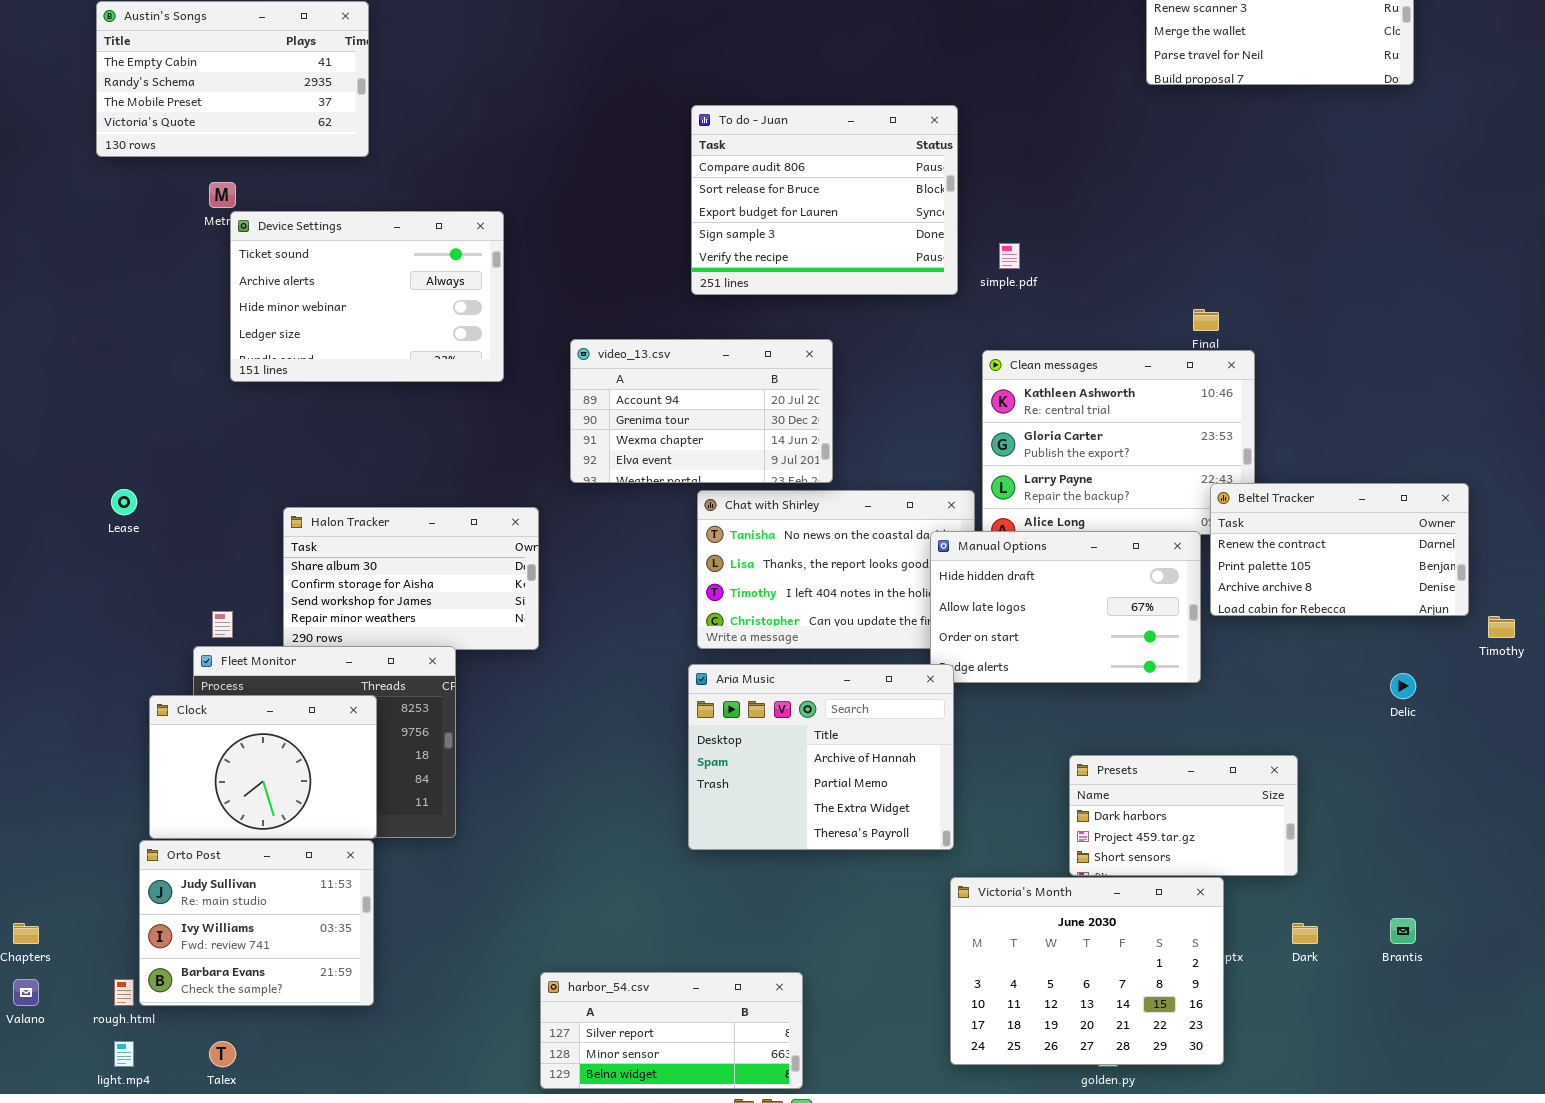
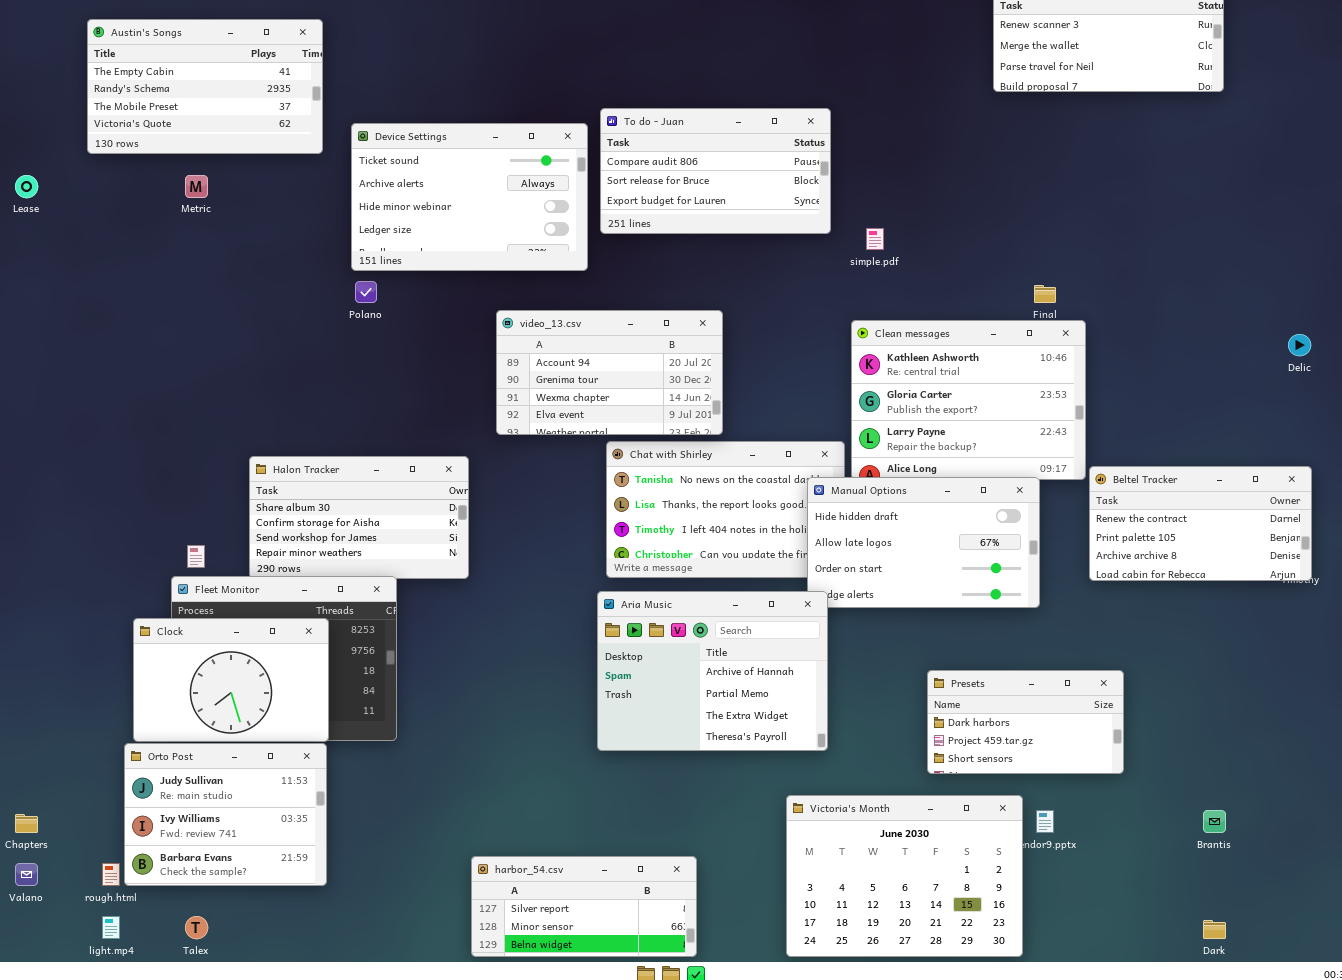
To do - Juan: [691,105,958,295] -> [600,108,831,234], resized
Device Settings: [230,211,504,382] -> [351,123,588,271], moved
Beltel Tracker: [1210,483,1469,616] -> [1089,466,1312,581], moved
Lease: [111,489,137,515] -> [15,175,38,198], moved
Delic: [1390,673,1416,699] -> [1288,334,1311,356], moved
Victoria's Month: [950,877,1224,1065] -> [786,795,1023,957], moved
Dark: [1292,923,1318,944] -> [1203,920,1226,939], moved

